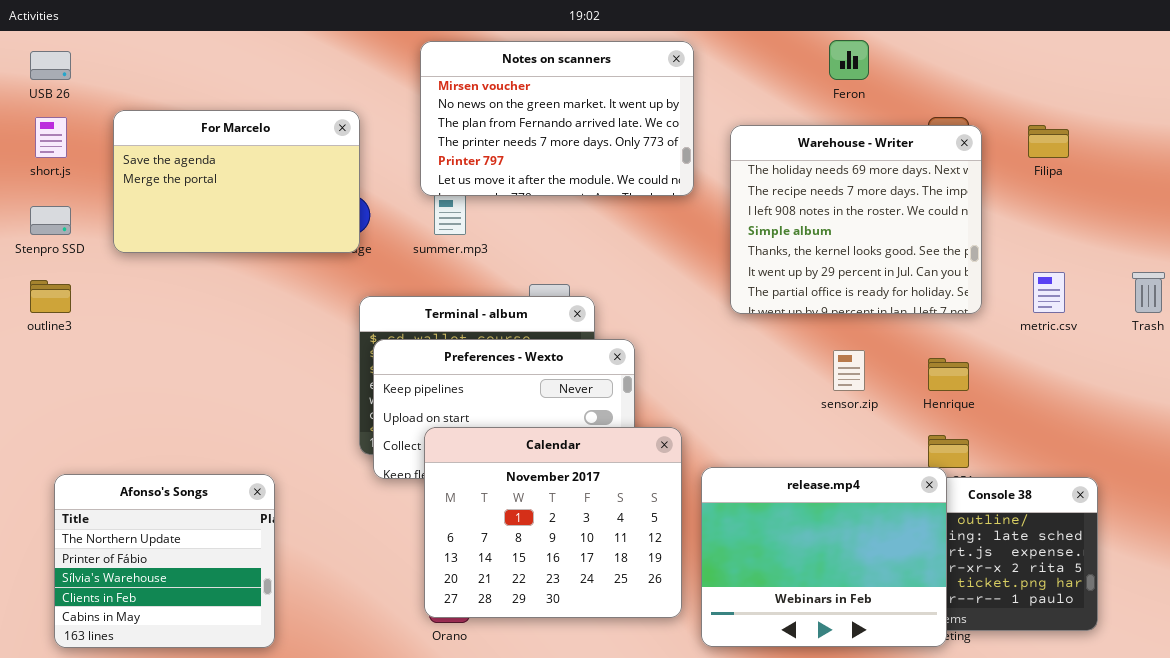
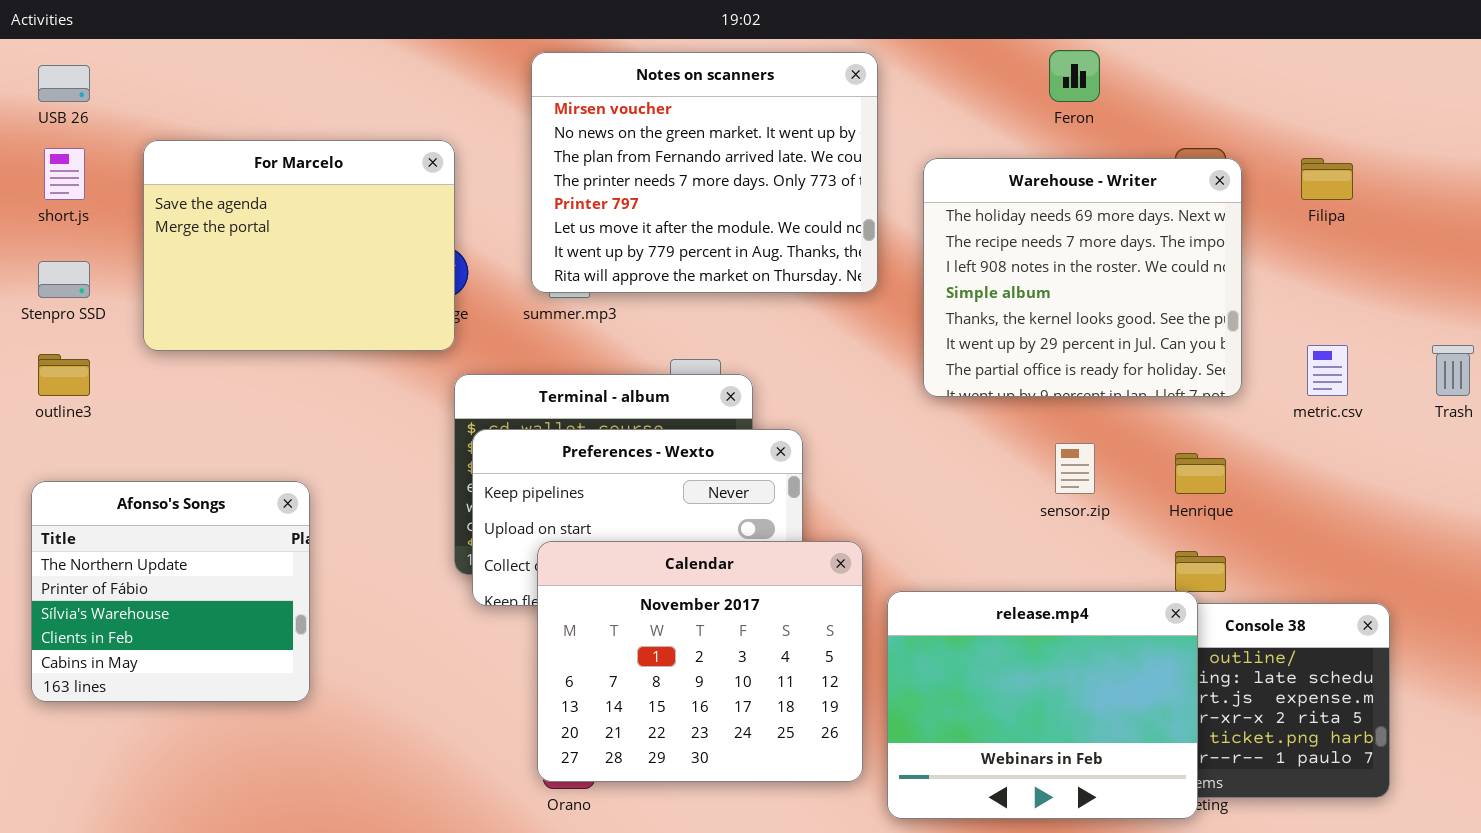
Notes on scanners: [420,41,694,196] -> [531,52,878,293], resized
For Marcelo: [113,110,360,253] -> [143,140,455,351], resized
Afonso's Songs: [54,474,275,648] -> [31,481,310,702], moved

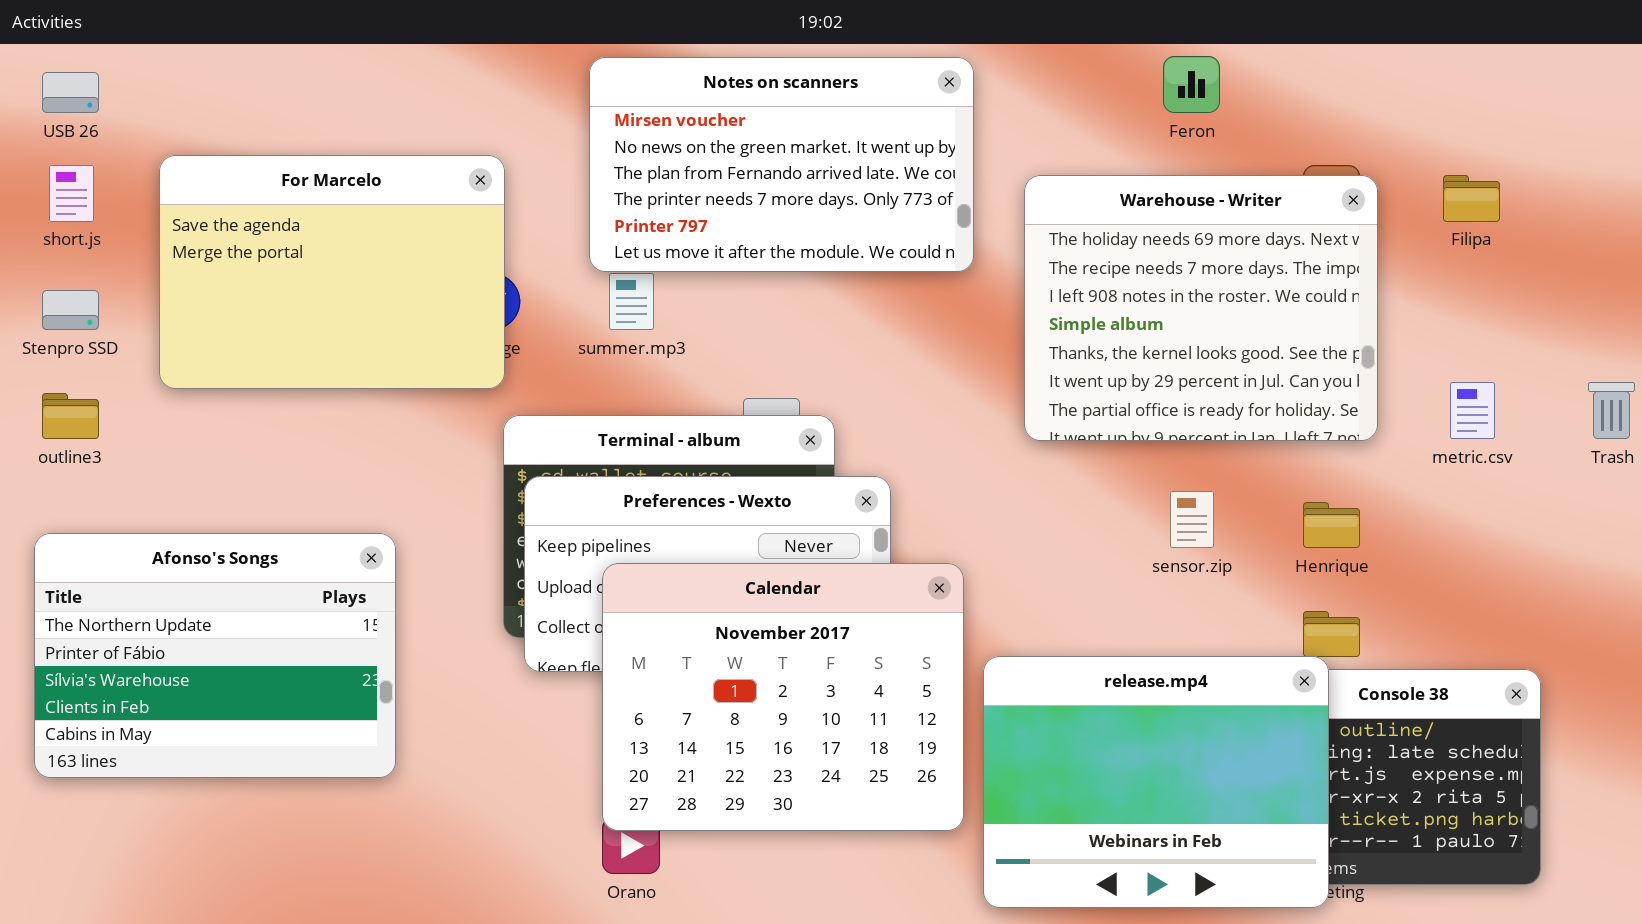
Notes on scanners: [531,52,878,293] -> [589,57,974,272], resized
Afonso's Songs: [31,481,310,702] -> [34,533,396,778], resized
Calendar: [537,541,863,782] -> [602,563,964,831], moved

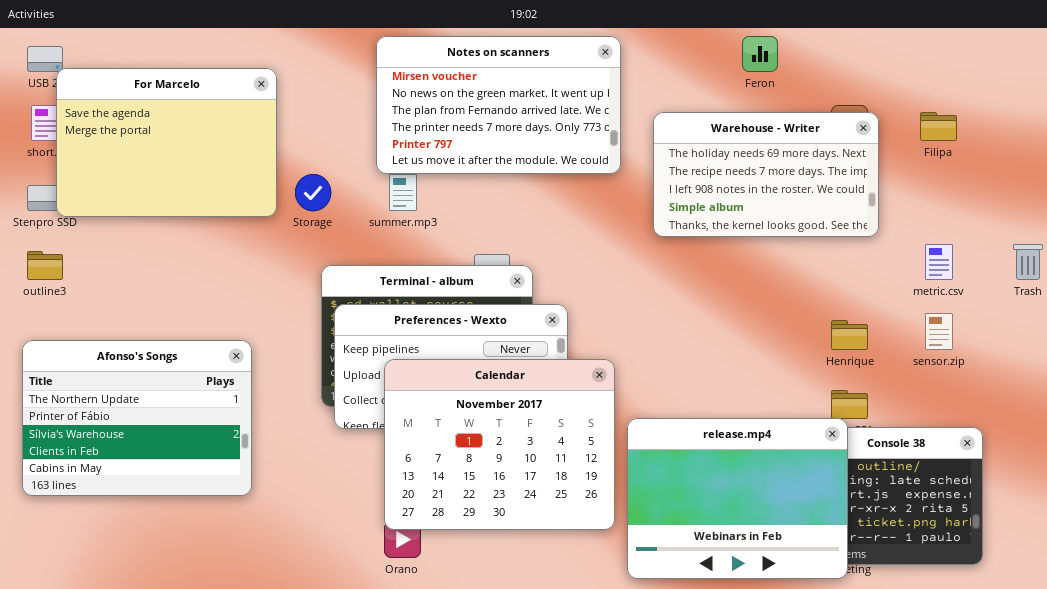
For Marcelo: [159,155,505,389] -> [56,68,277,217], moved
Warehouse - Writer: [1024,175,1378,441] -> [653,112,879,237], resized
sensor.zip: [1170,491,1214,548] -> [925,313,953,350], moved

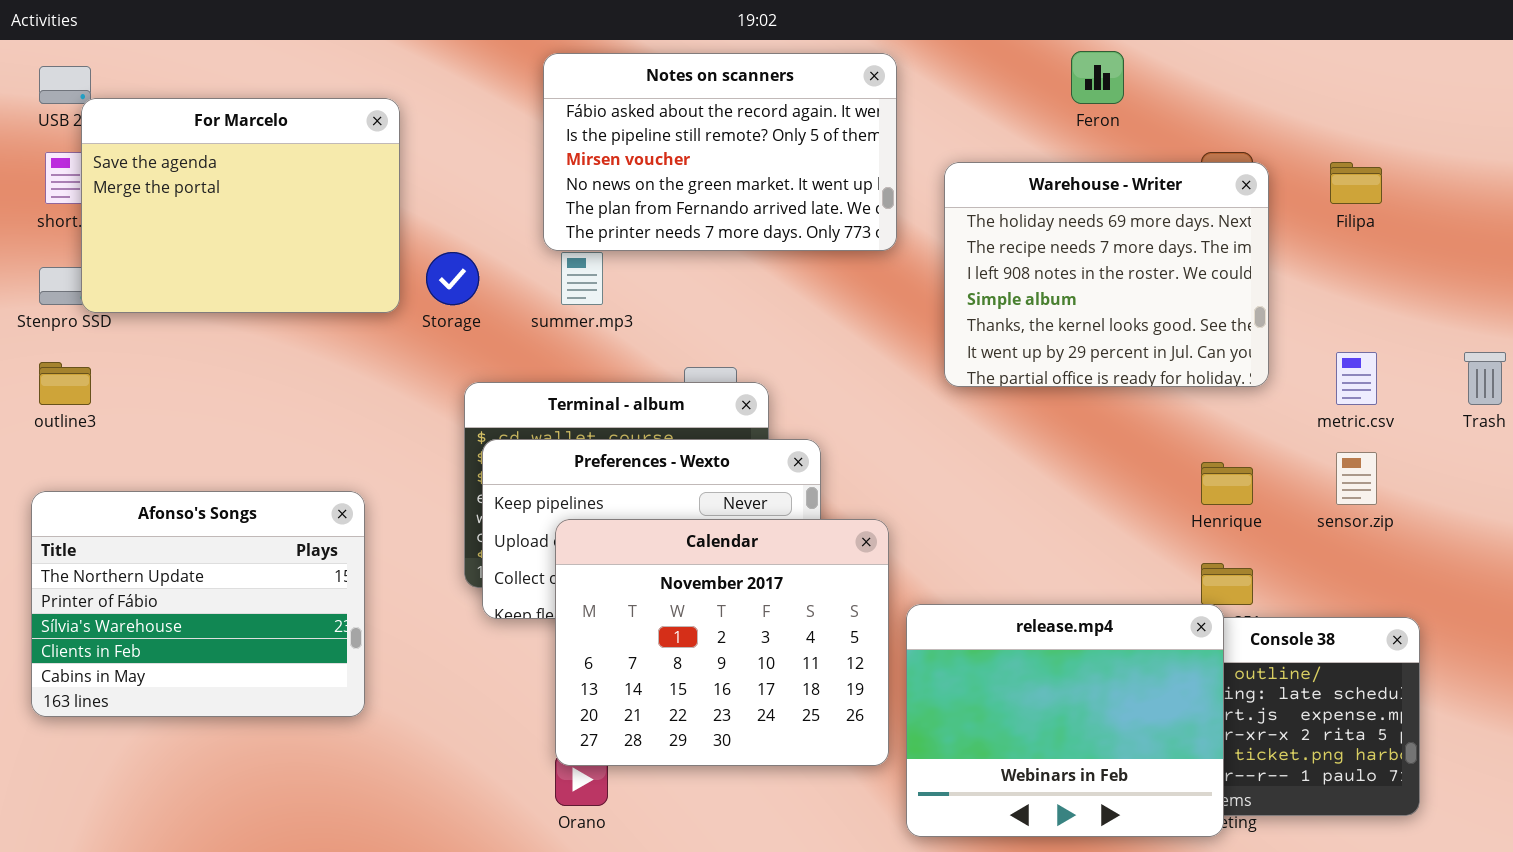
Notes on scanners: [376,36,621,174] -> [543,53,897,251], scrolled up 2 rows
Warehouse - Writer: [653,112,879,237] -> [944,162,1269,387], resized

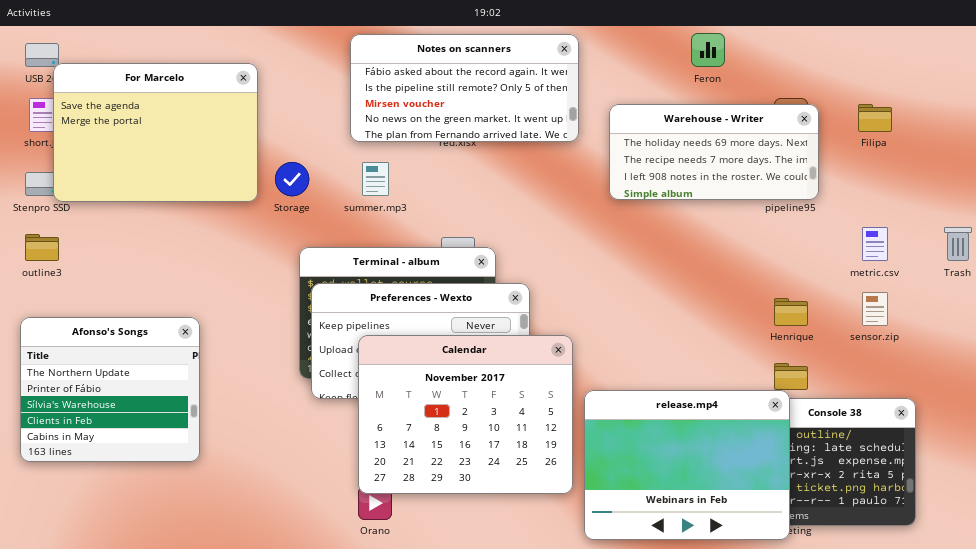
Notes on scanners: [543,53,897,251] -> [350,34,579,142], resized
Warehouse - Writer: [944,162,1269,387] -> [609,104,819,200], resized
Afonso's Songs: [31,491,365,717] -> [20,317,200,462], resized

